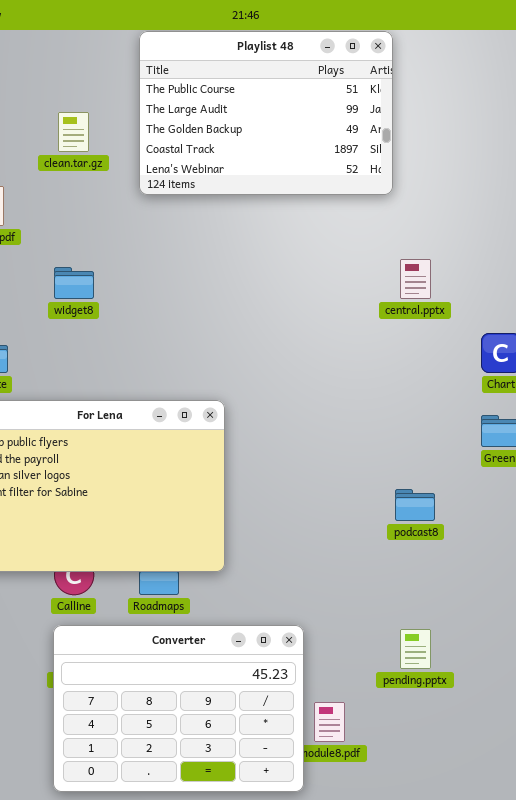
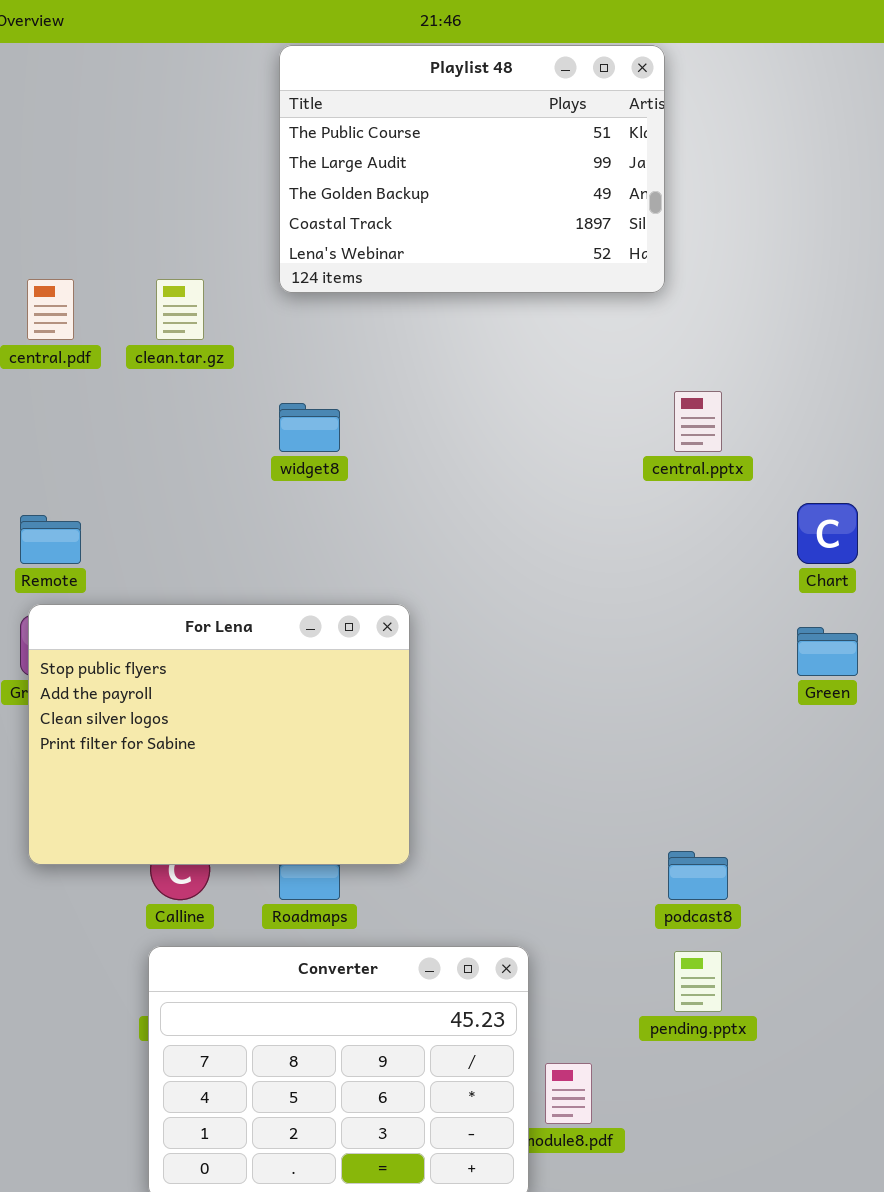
clean.tar.gz: [58,112,89,152] -> [156,279,204,340], moved
widget8: [54,267,94,299] -> [279,403,340,452], moved
podcast8: [395,489,435,521] -> [668,851,728,900], moved

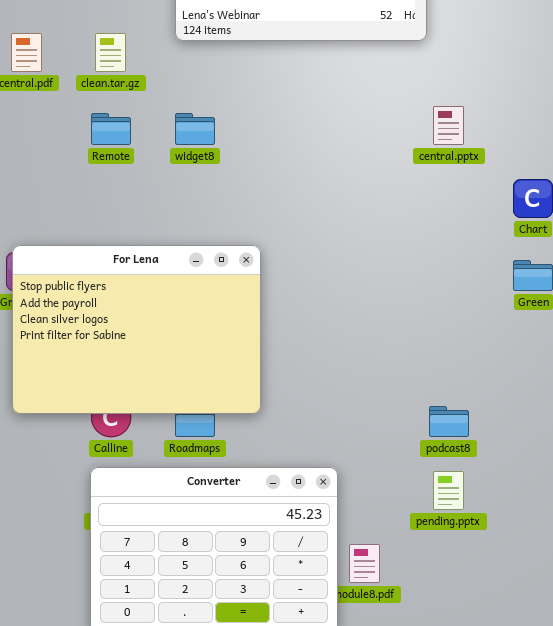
Remote: [20,515,81,564] -> [91,113,131,145], moved

